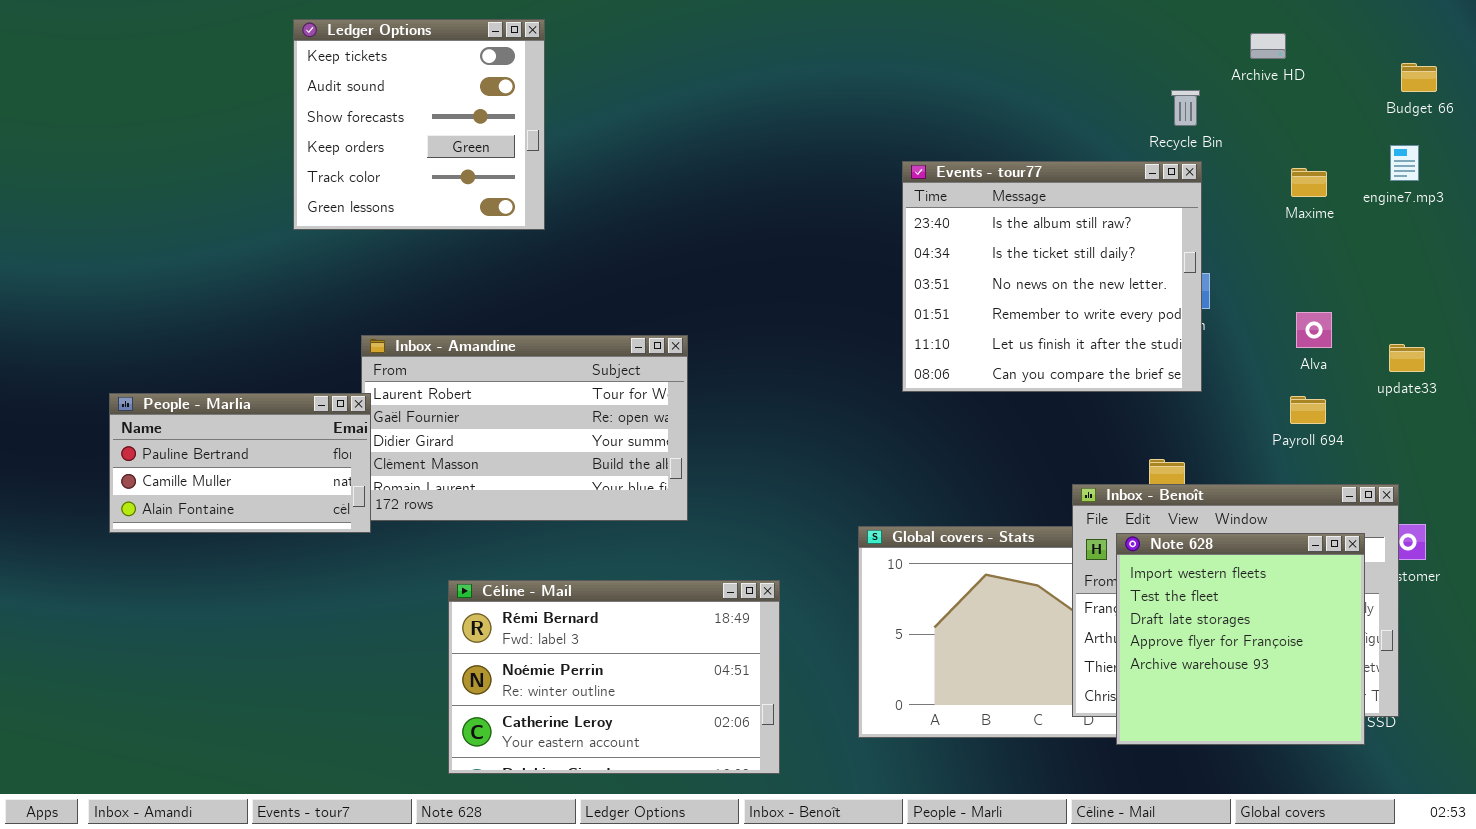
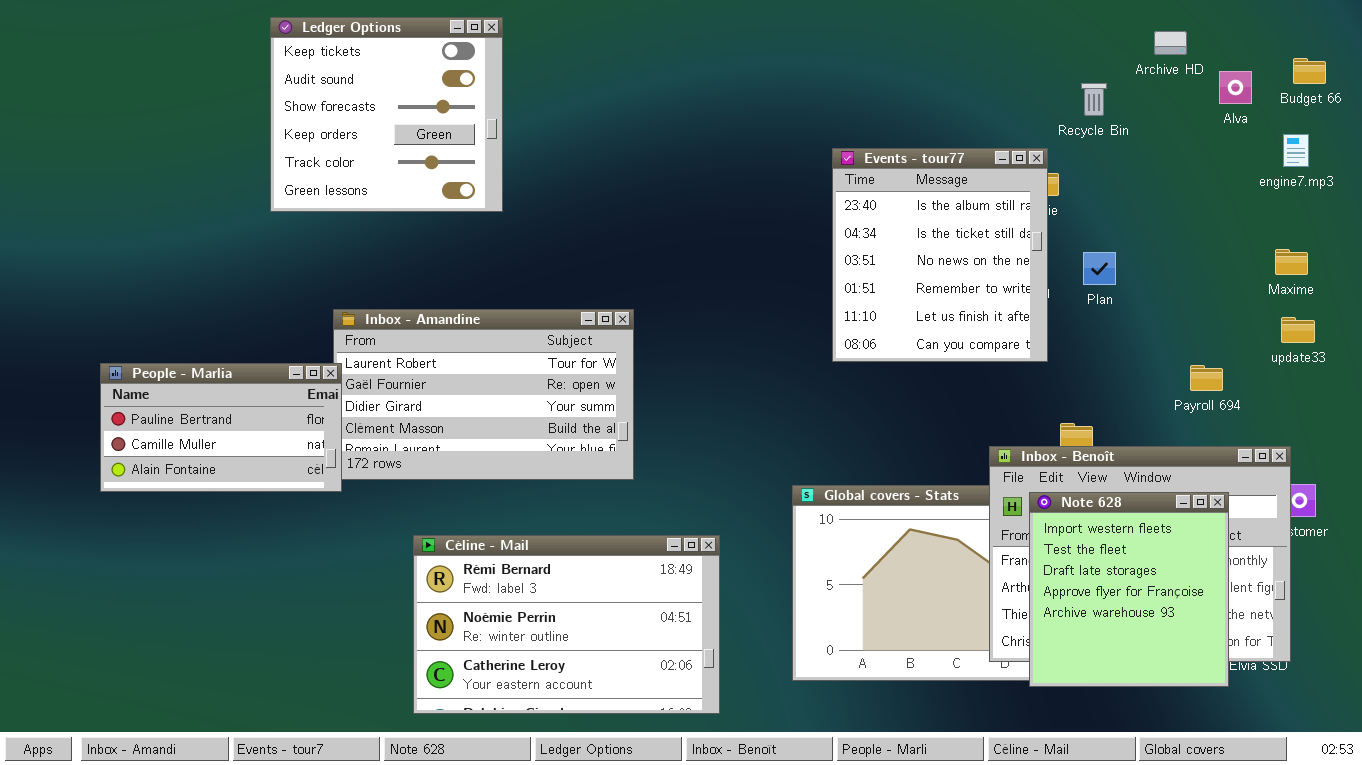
Events - tour77: [902,161,1202,392] -> [832,148,1048,362], resized
Maxime: [1291,168,1327,197] -> [1275,249,1308,275], moved
Alva: [1296,312,1332,348] -> [1219,71,1252,104], moved
Note 628: [1116,533,1365,745] -> [1029,492,1229,687], resized

